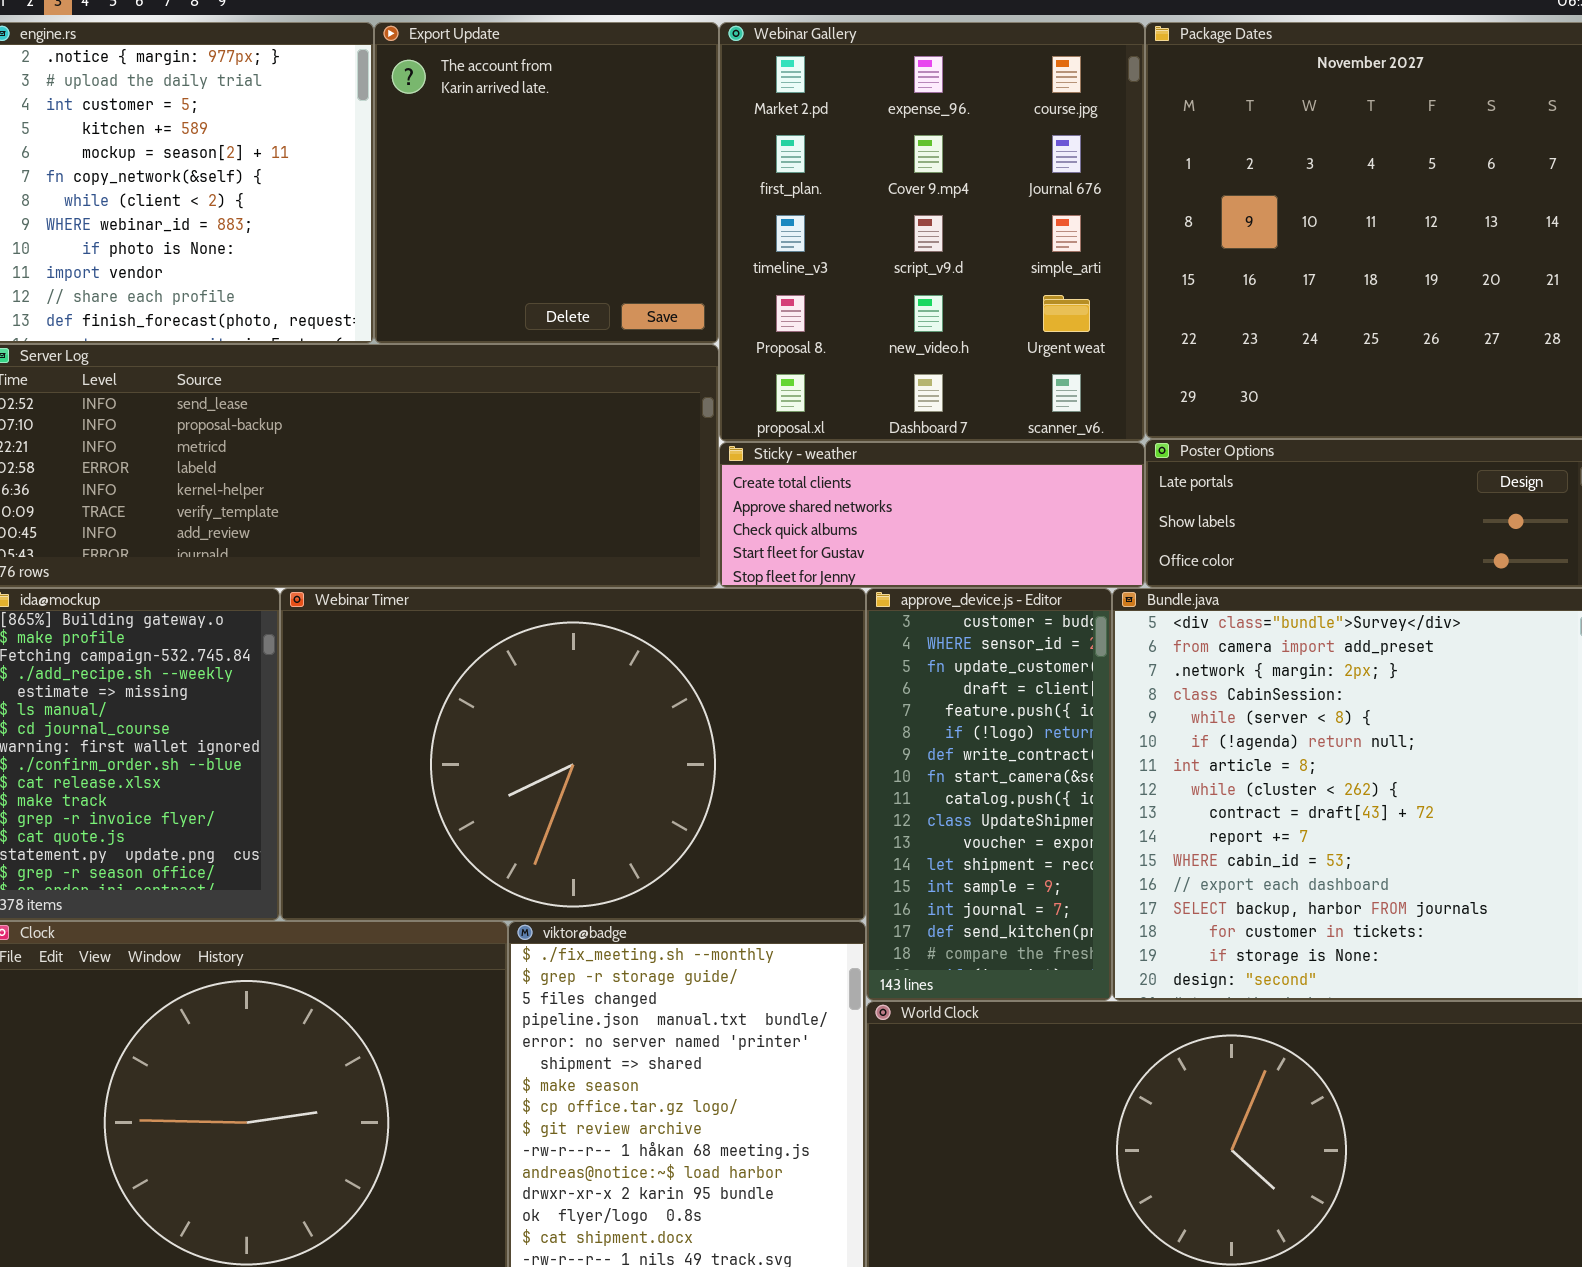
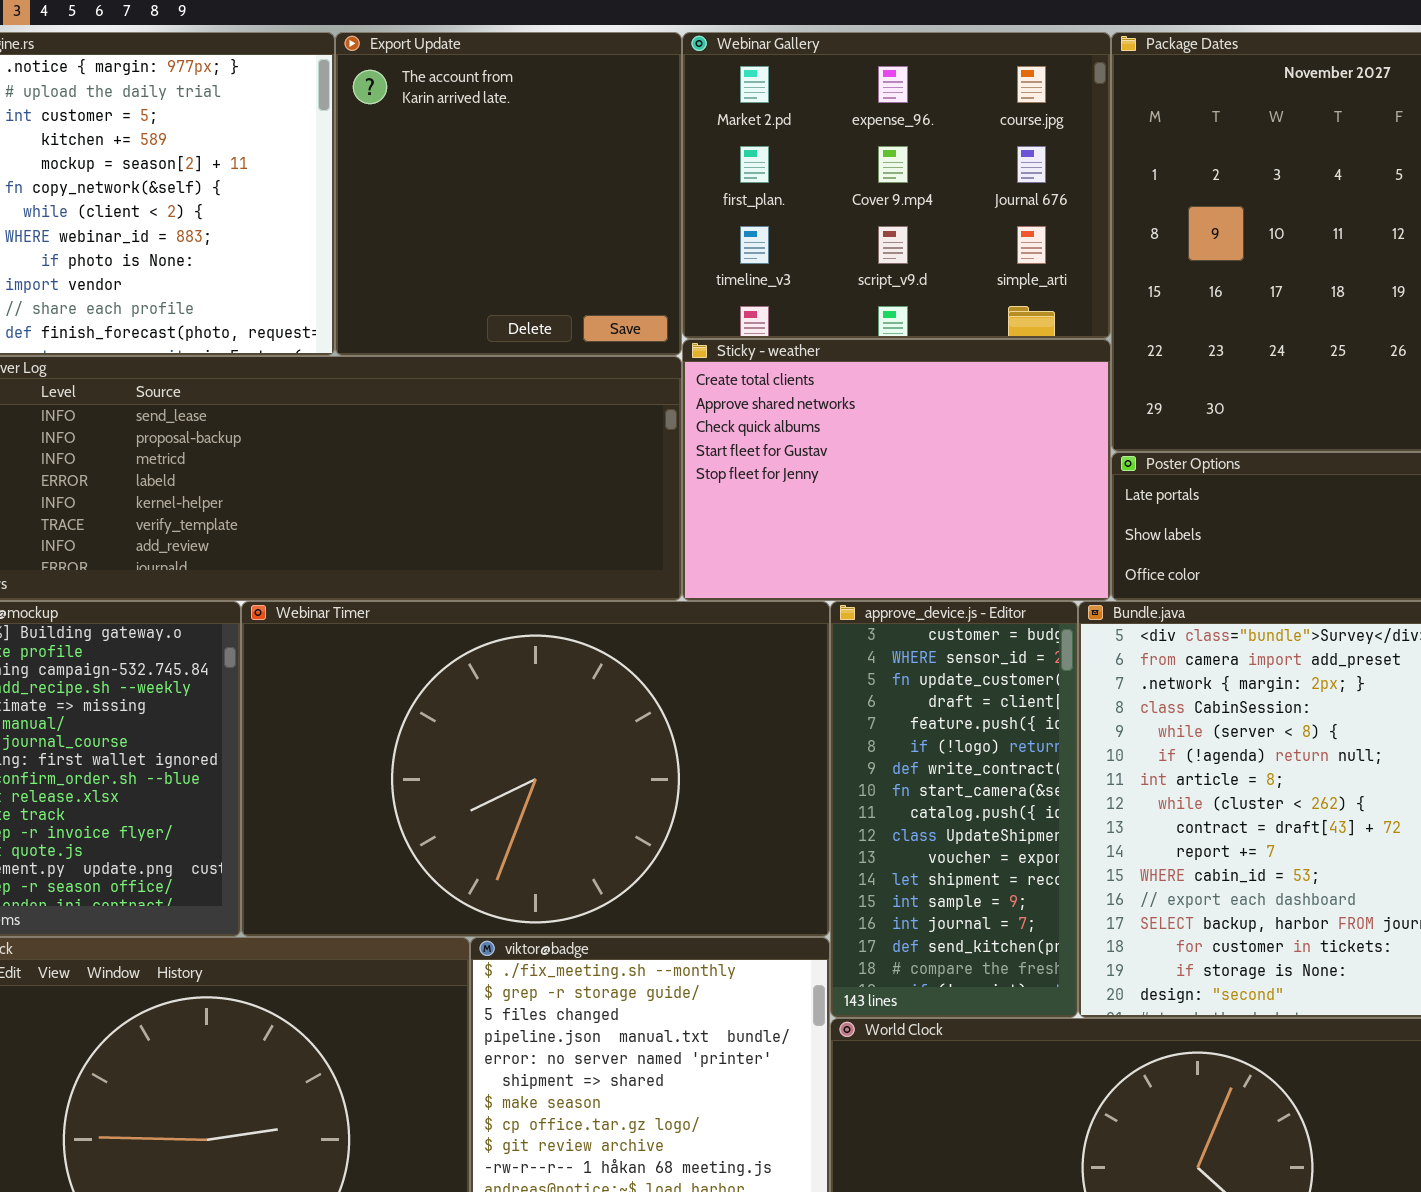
Webinar Gallery: [719,22,1145,442] -> [682,32,1111,339], resized
Sticky - weather: [719,442,1145,588] -> [682,339,1111,601], resized

